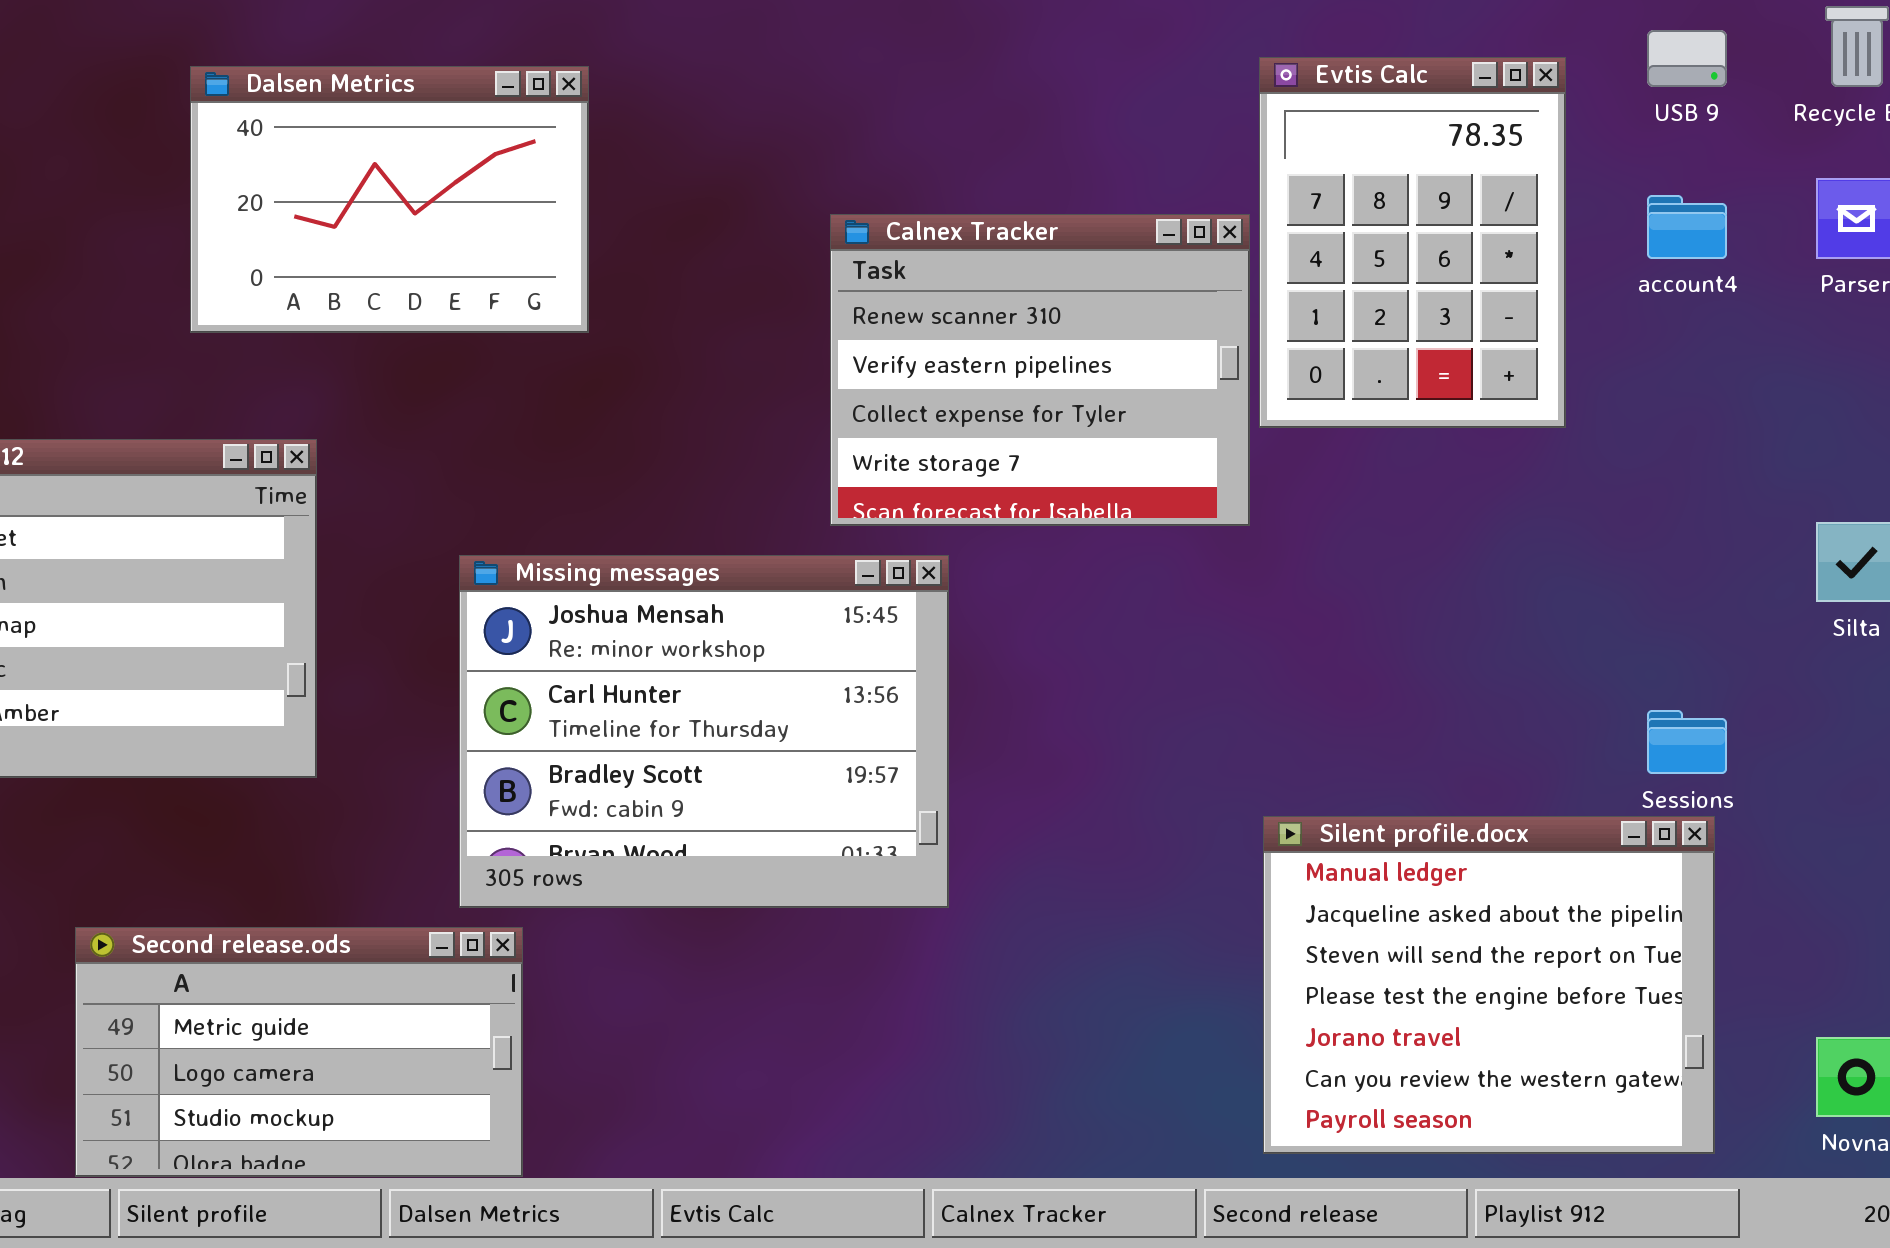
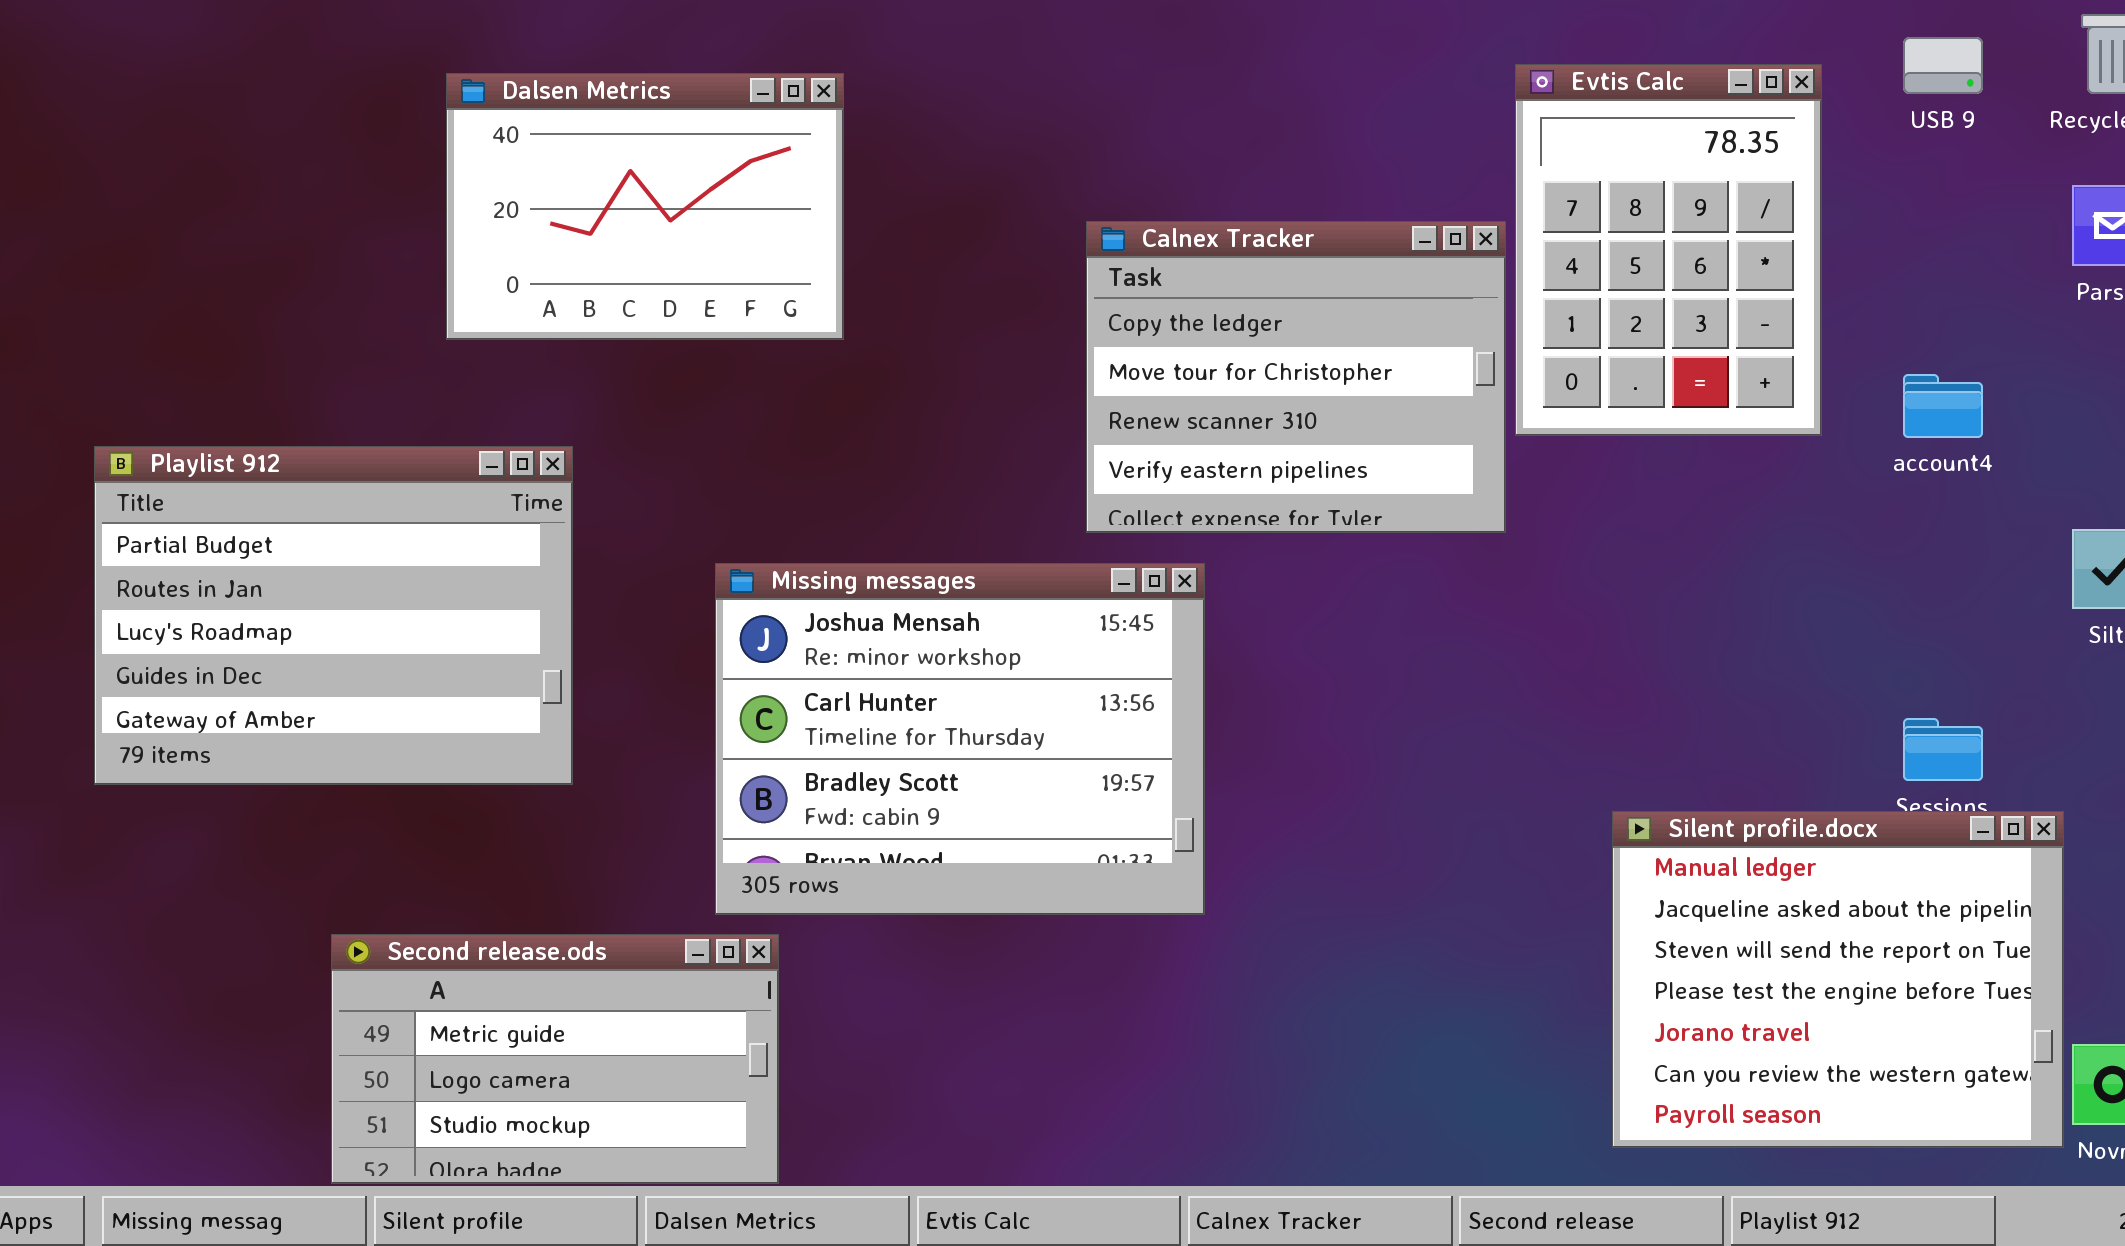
account4: [1647,195,1727,259] -> [1903,374,1983,438], moved
Calnex Tracker: [830,214,1250,526] -> [1086,221,1506,533], scrolled up 2 rows
Silent profile.docx: [1263,816,1715,1154] -> [1612,811,2064,1148], moved

